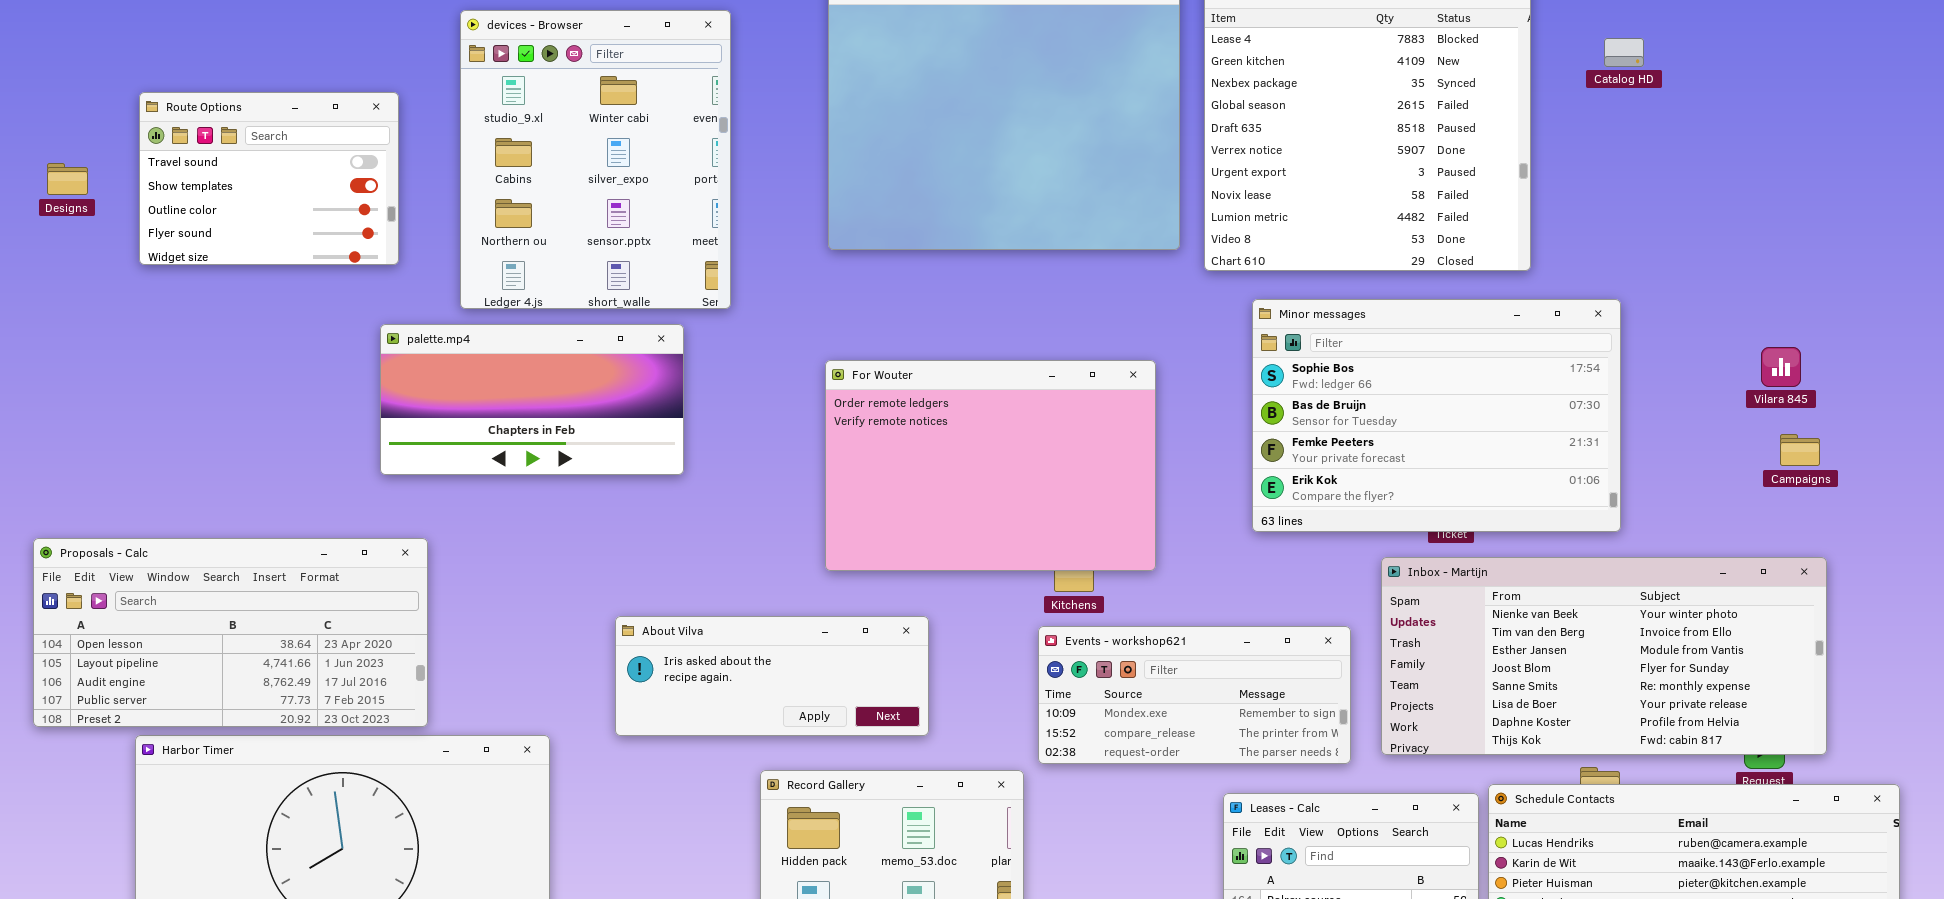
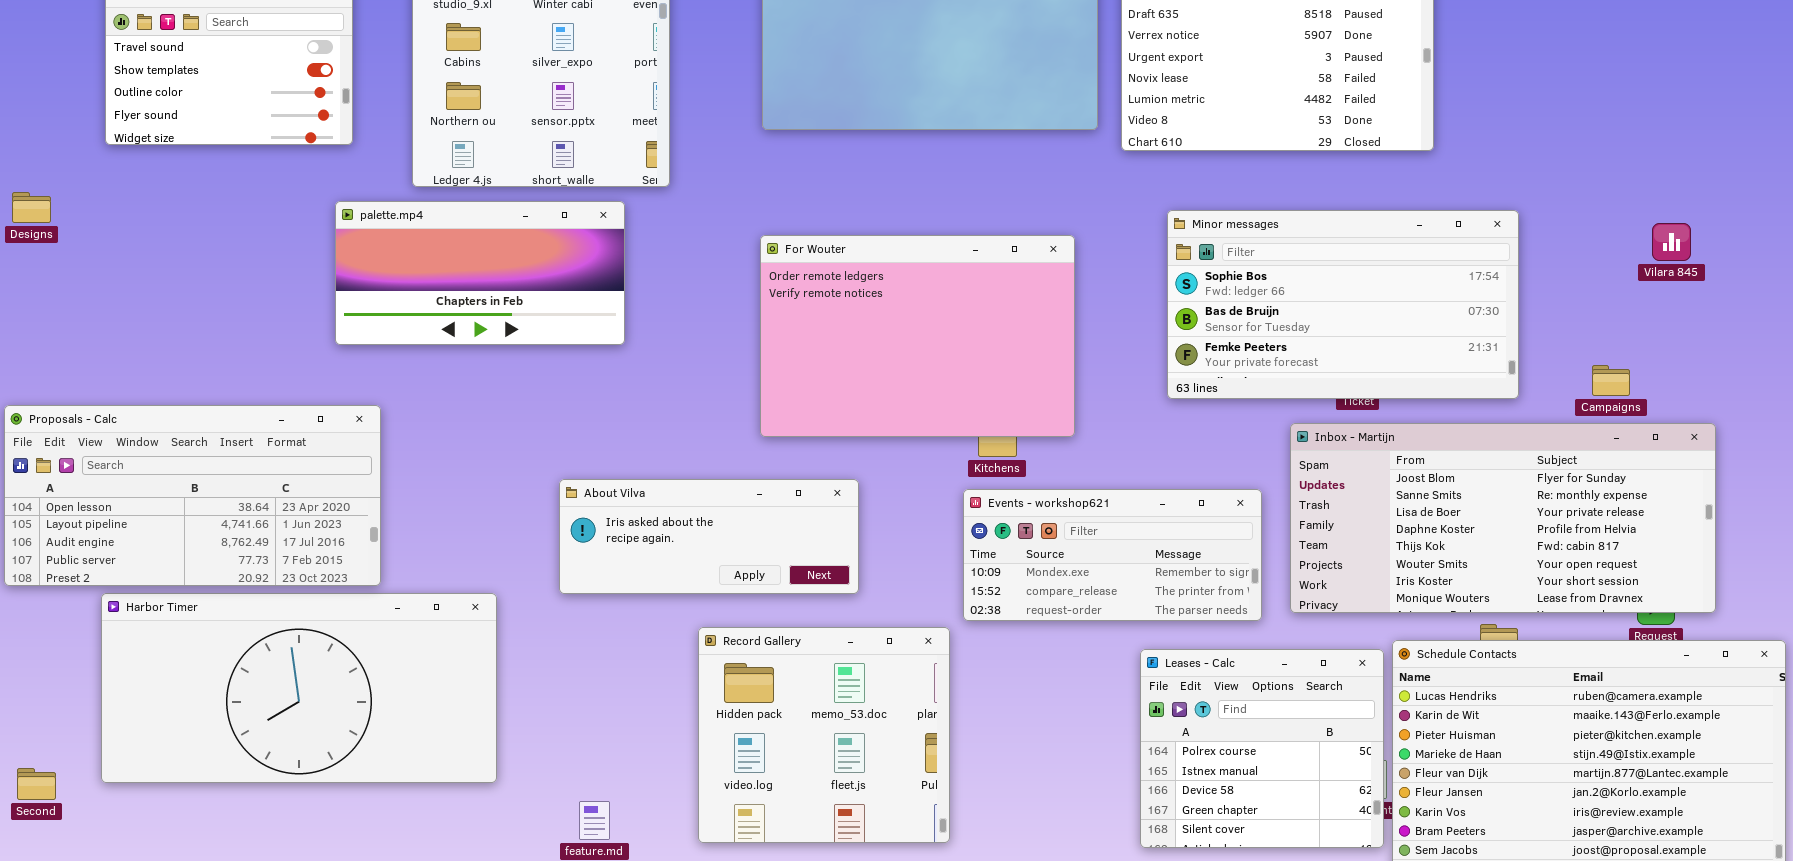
Designs: [47,163,88,195] -> [12,192,51,223], moved
Minor messages: [1252,299,1621,532] -> [1167,210,1519,399], resized
Campaigns: [1780,434,1820,466] -> [1592,365,1630,396], moved
Inbox - Martijn: [1381,557,1827,755] -> [1290,423,1716,613], scrolled down 3 rows

